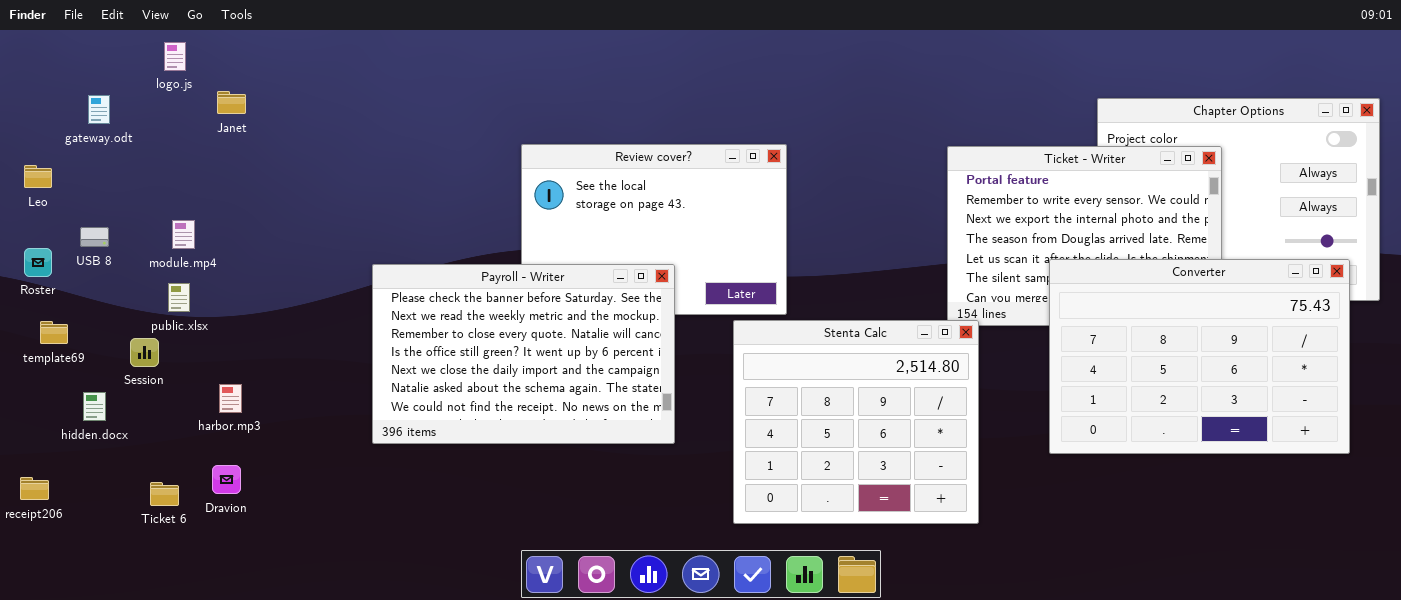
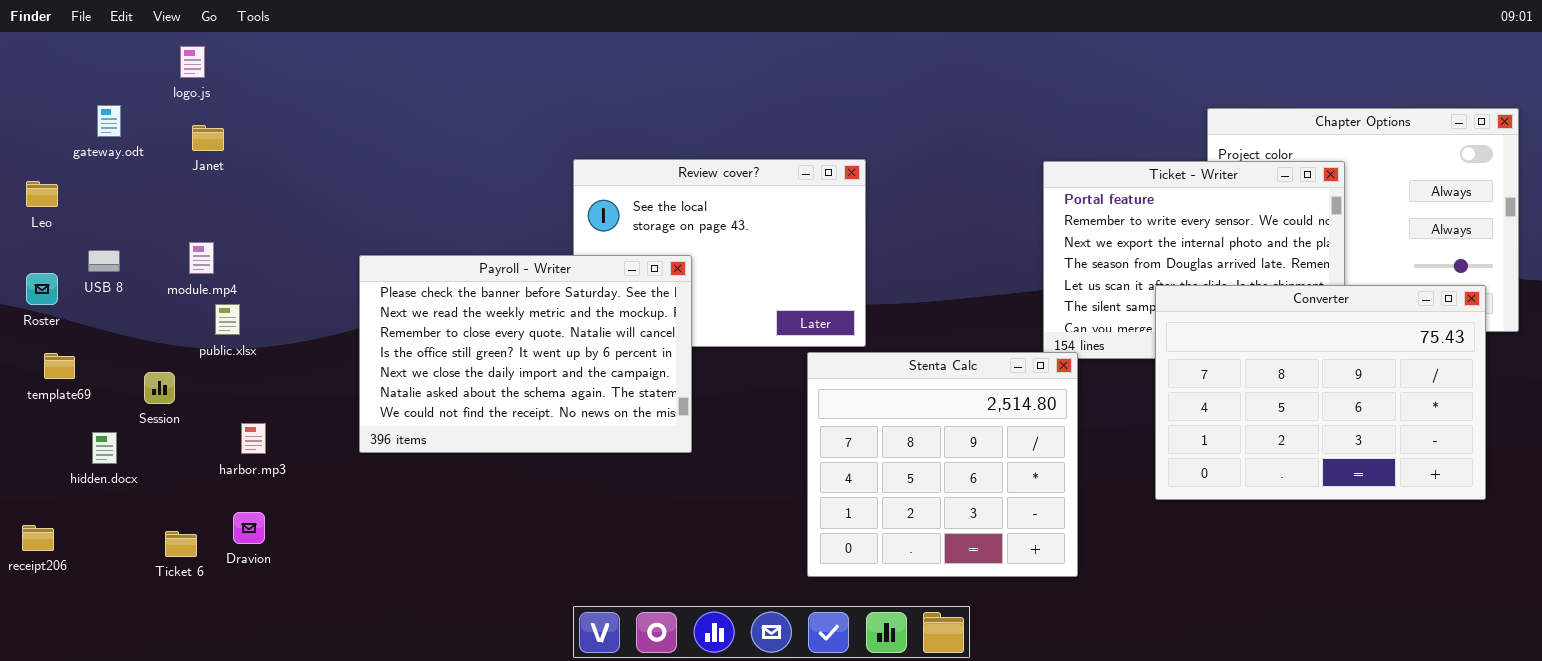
Janet: [217,91,246,114] -> [192,125,224,151], moved
Payroll - Writer: [372,264,675,444] -> [359,255,692,453], moved
public.xlsx: [168,283,190,312] -> [215,304,240,335], moved

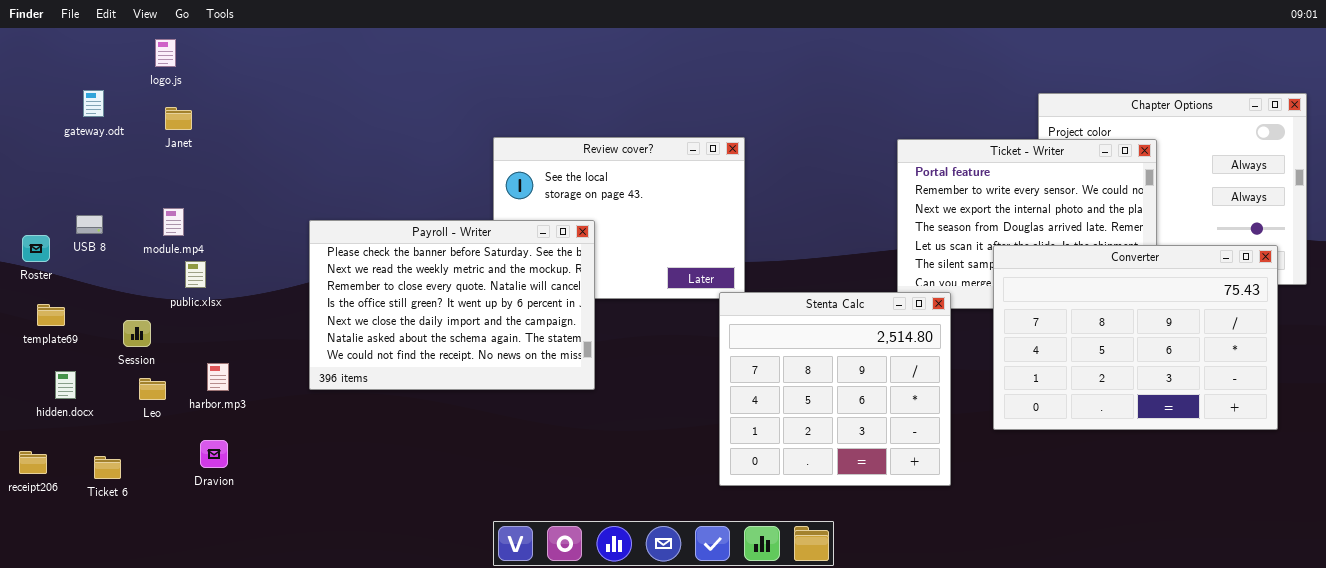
Leo: [26,181,58,207] -> [139,378,166,400], moved
Stenta Calc: [807,352,1078,577] -> [719,292,951,486], moved
hidden.docx: [92,432,117,464] -> [55,371,76,399], moved
Ticket 6: [165,531,197,557] -> [94,456,121,479], moved

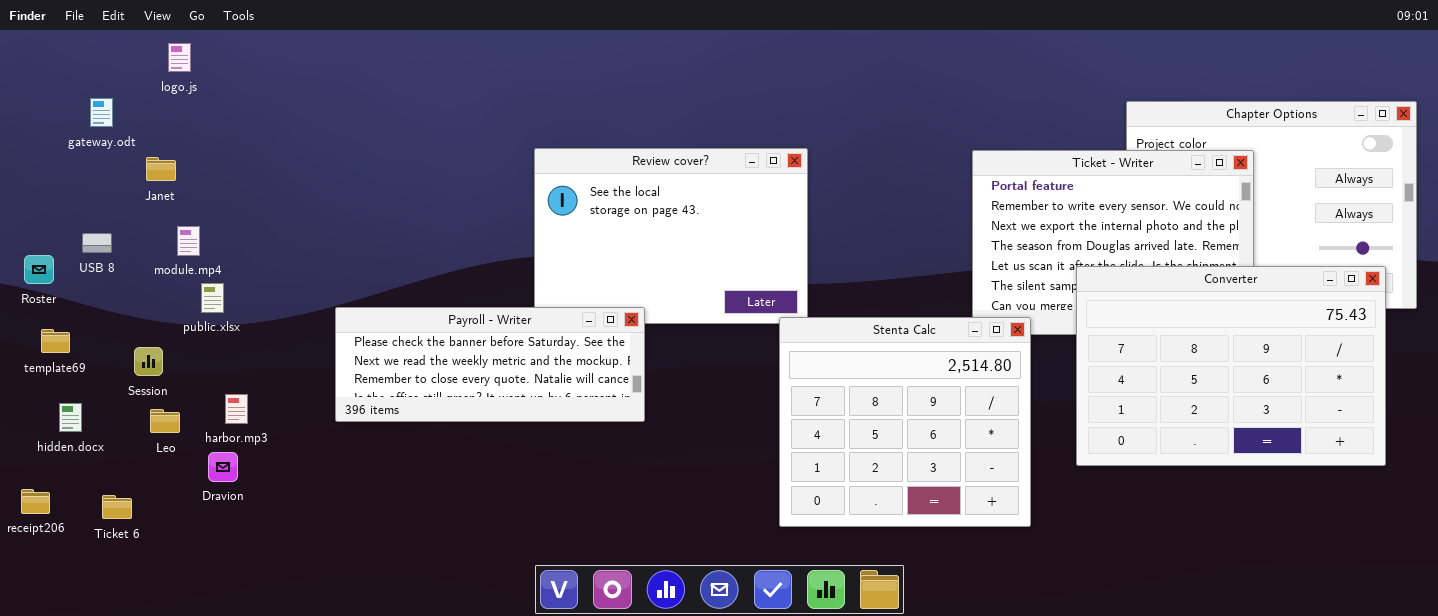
Janet: [165,107,192,130] -> [146,157,176,181], moved
Payroll - Writer: [309,220,595,390] -> [335,307,645,422], resized
Dravion: [200,440,228,468] -> [208,452,238,482], moved

